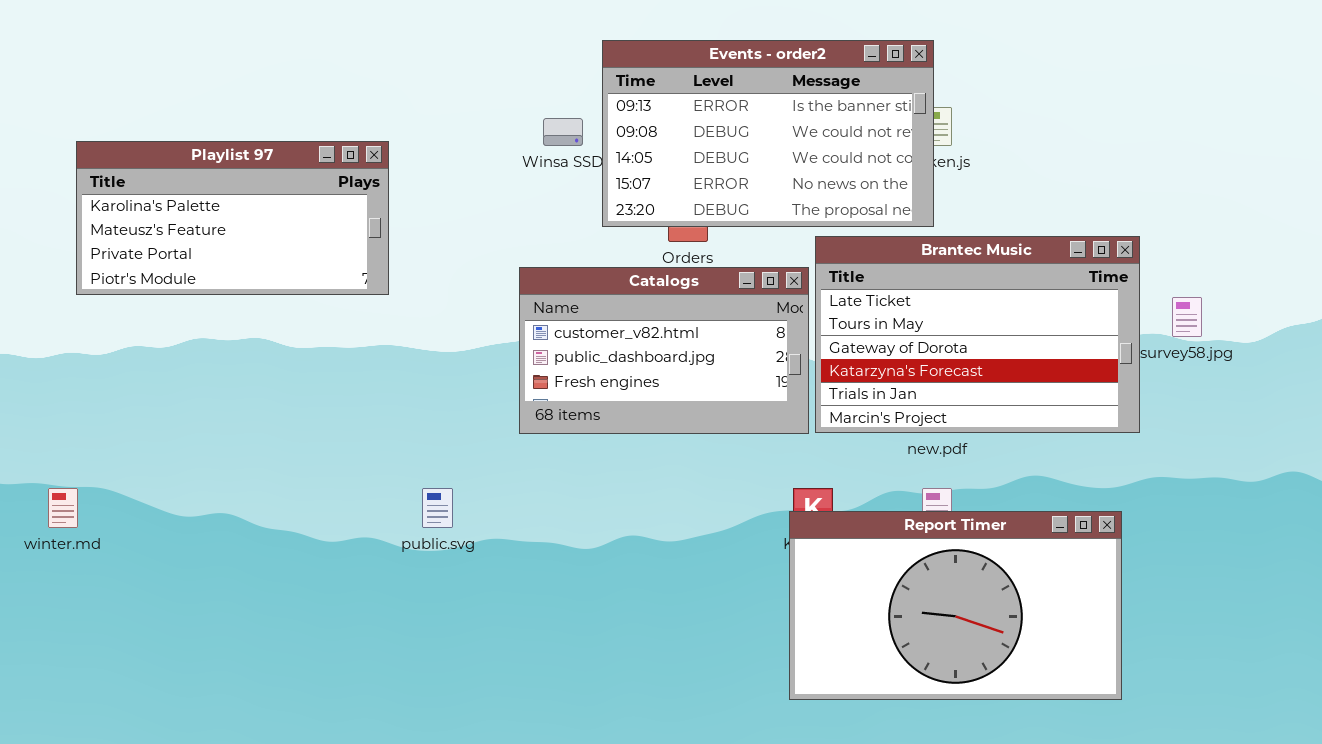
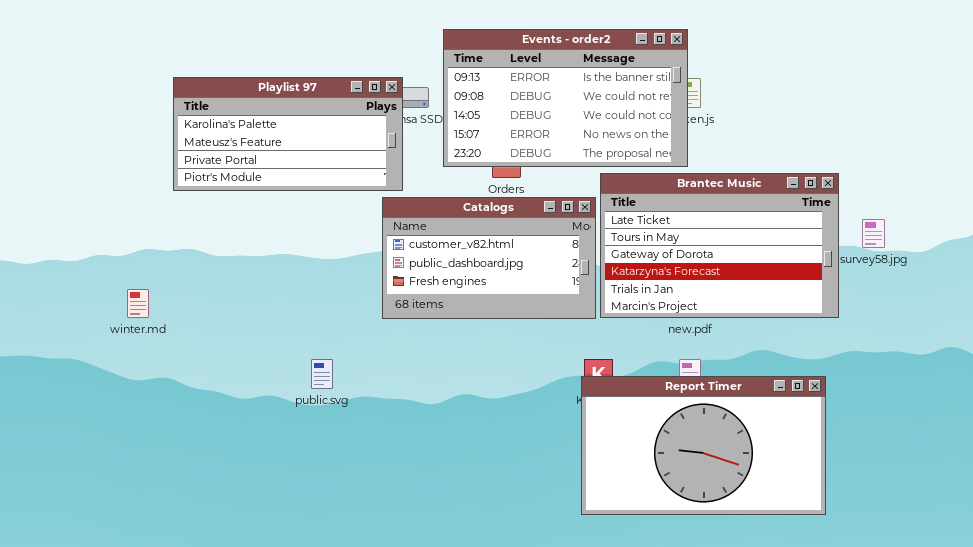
Playlist 97: [76,141,389,295] -> [173,77,403,191], moved
winter.md: [48,488,78,528] -> [127,289,149,318], moved

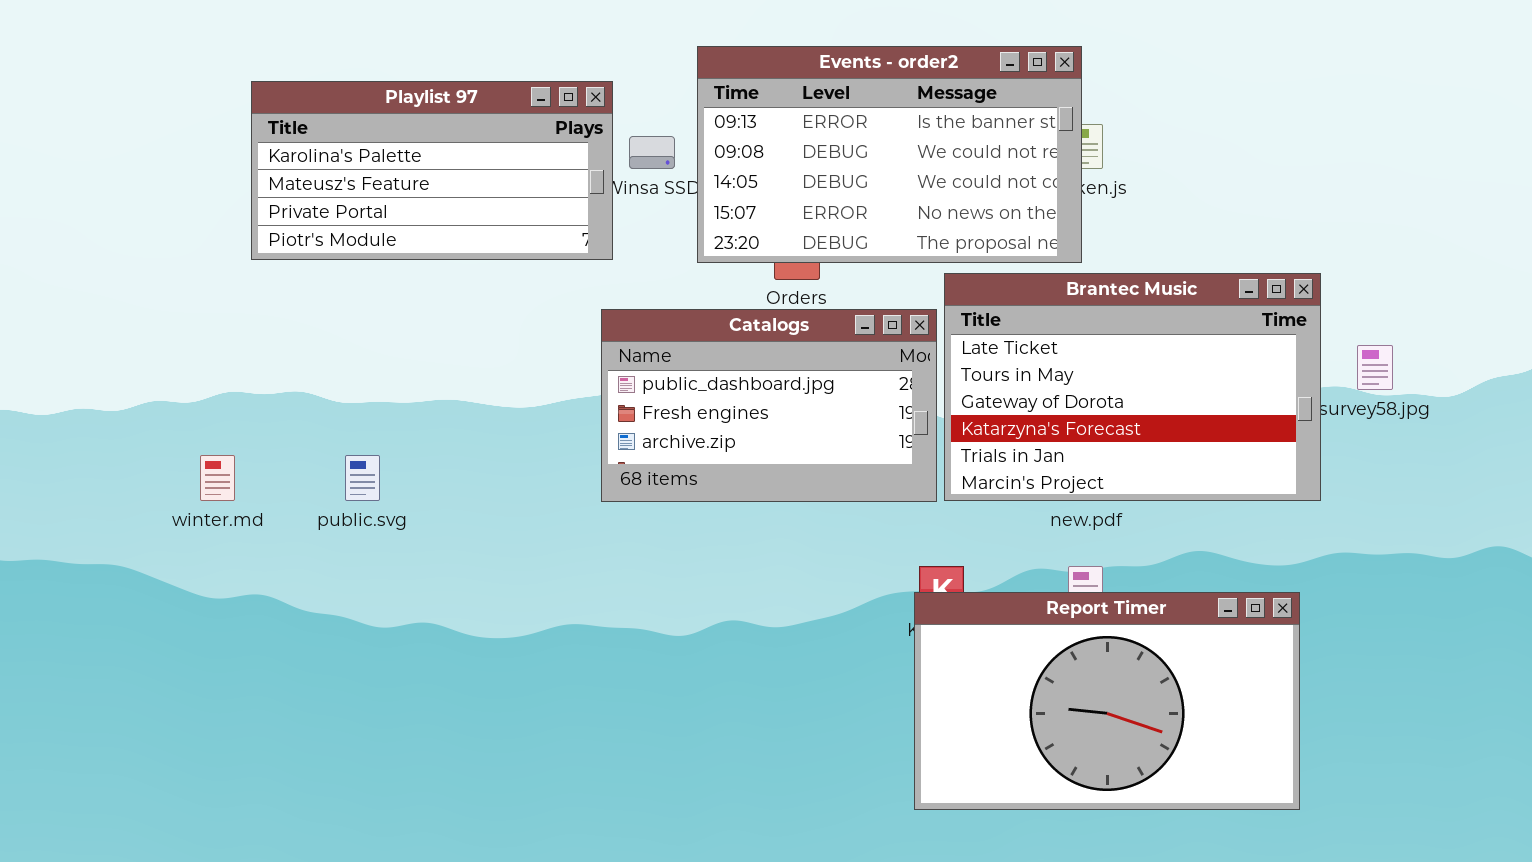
Playlist 97: [173,77,403,191] -> [251,81,613,260], moved
Catalogs: [382,197,596,319] -> [601,309,937,502], scrolled down 1 row
public.svg: [311,359,333,389] -> [345,455,380,501], moved

